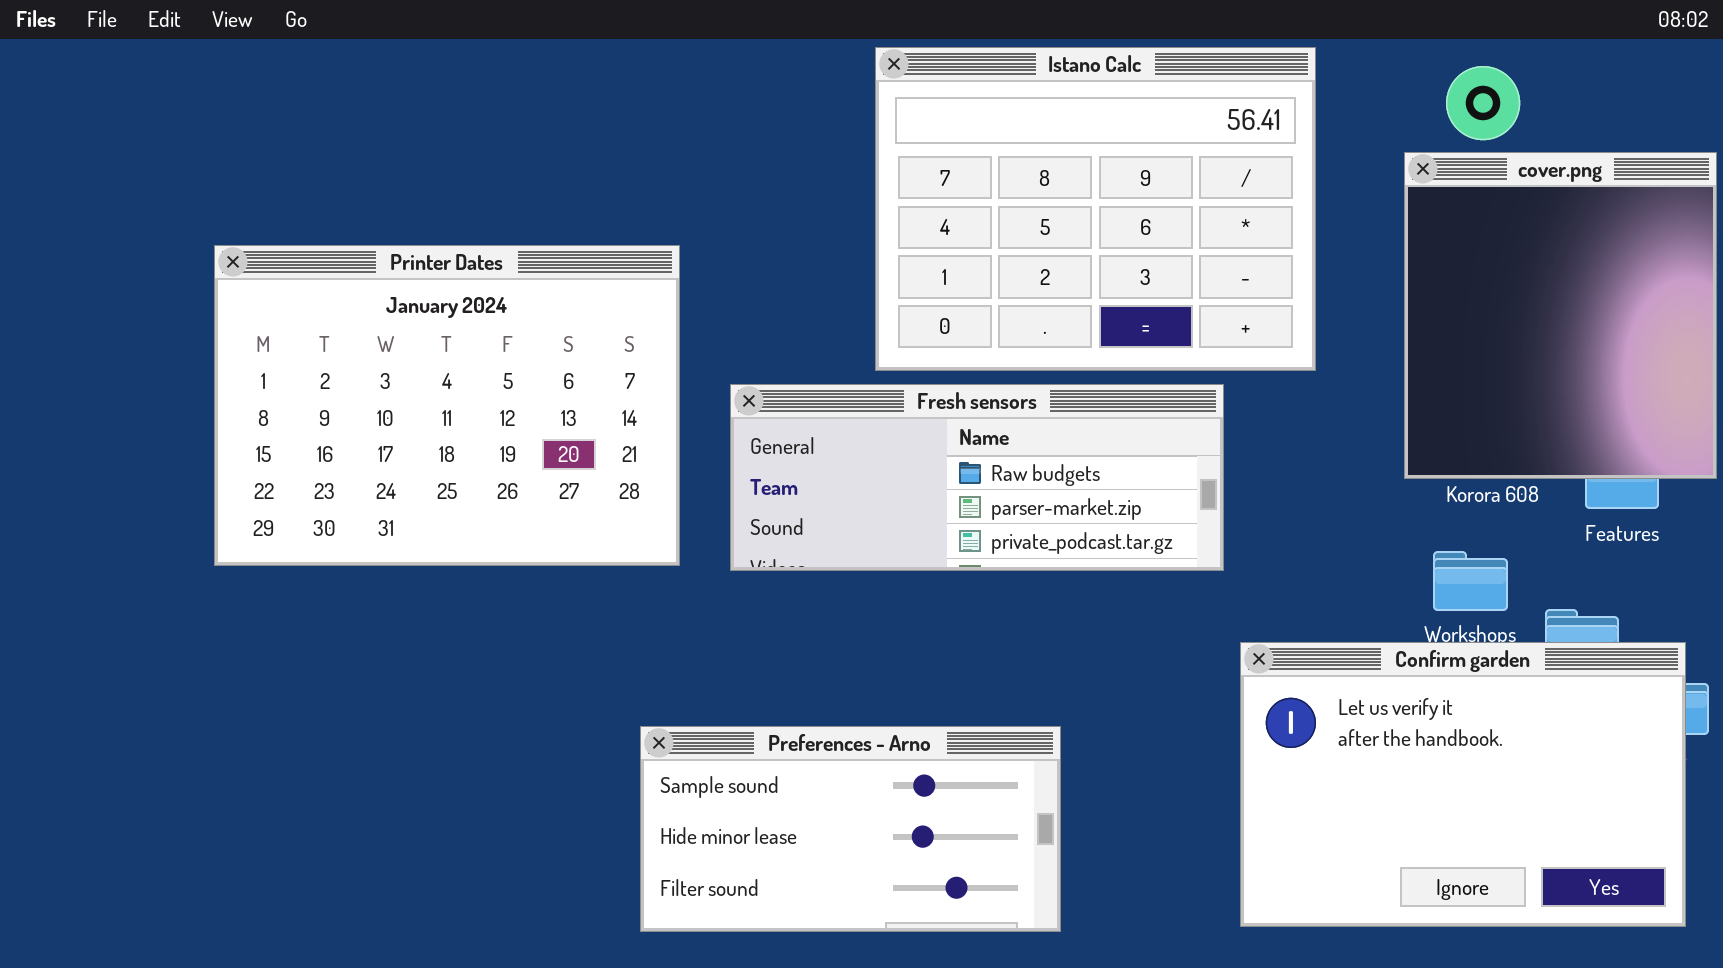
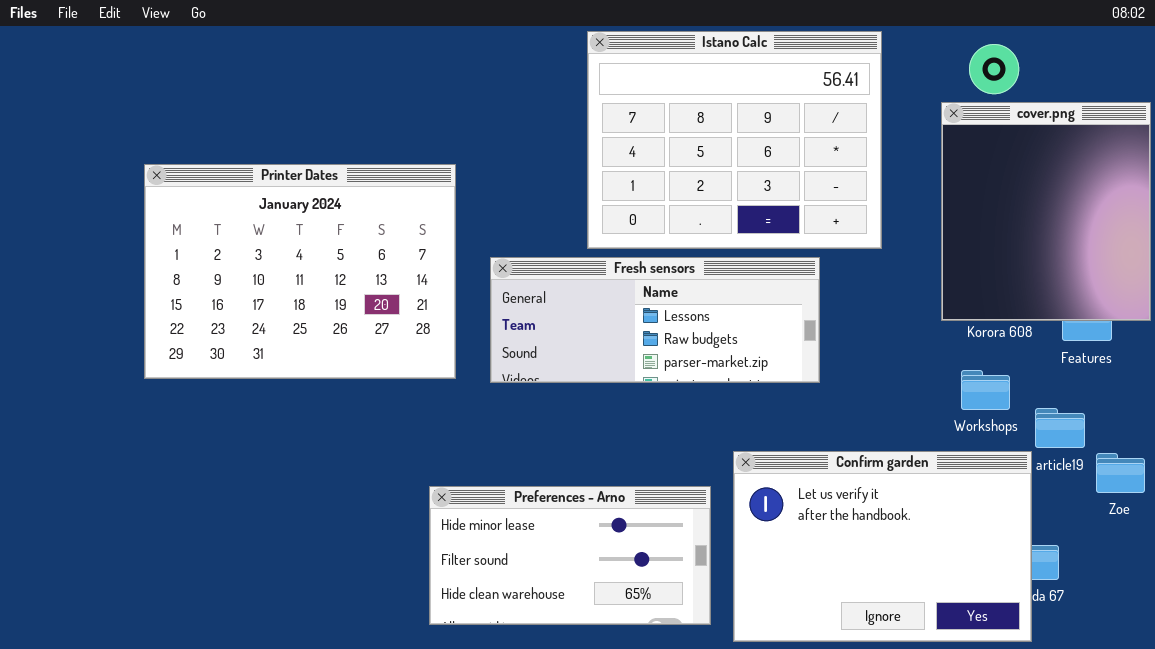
Fresh sensors: [730,384,1224,571] -> [490,257,820,383], scrolled up 1 row
Confirm garden: [1240,642,1686,927] -> [733,451,1032,642], moved
Preferences - Arno: [640,726,1061,932] -> [429,486,711,625], scrolled down 1 row

